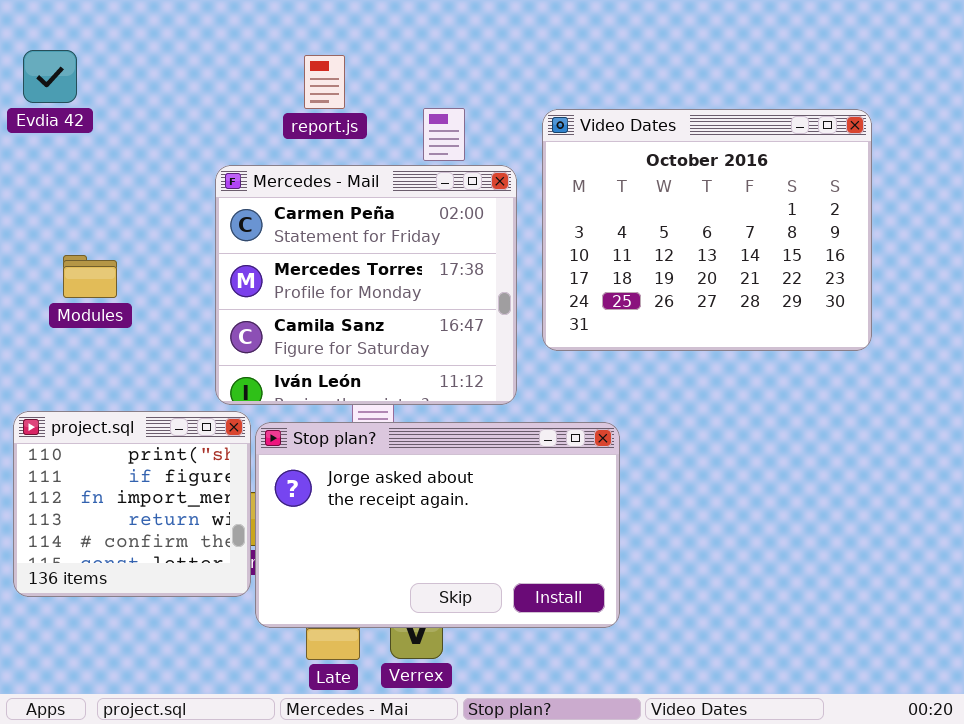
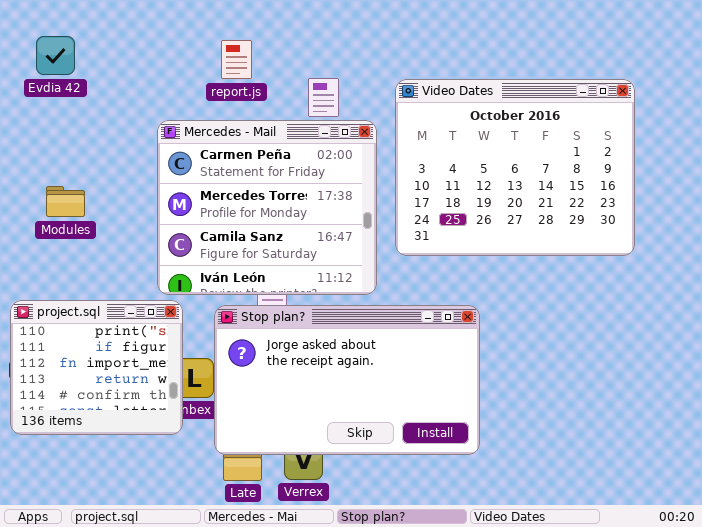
Evdia 42: [23,50,77,103] -> [36,36,75,75], moved
Stop plan?: [255,422,620,628] -> [214,305,480,455], moved

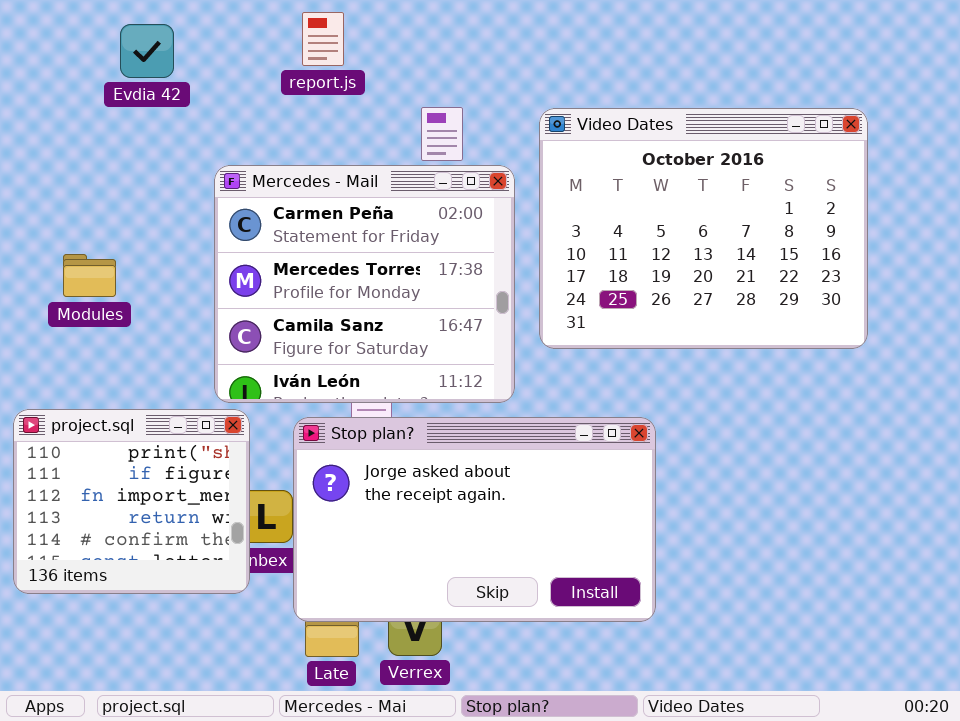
Evdia 42: [36,36,75,75] -> [120,24,174,78], moved
report.js: [221,40,252,79] -> [302,12,344,66], moved

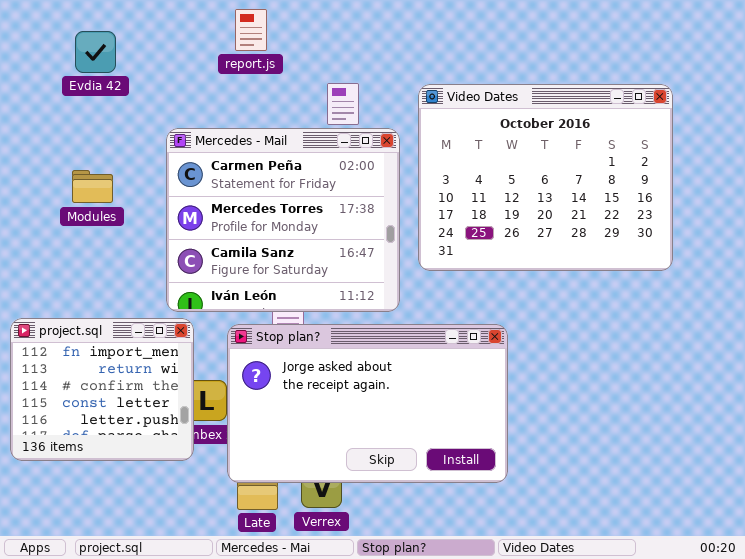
Evdia 42: [120,24,174,78] -> [75,31,116,73], moved
Modules: [63,254,116,297] -> [72,170,113,203], moved
project.sql: [13,409,250,594] -> [10,318,194,461], scrolled down 2 rows

